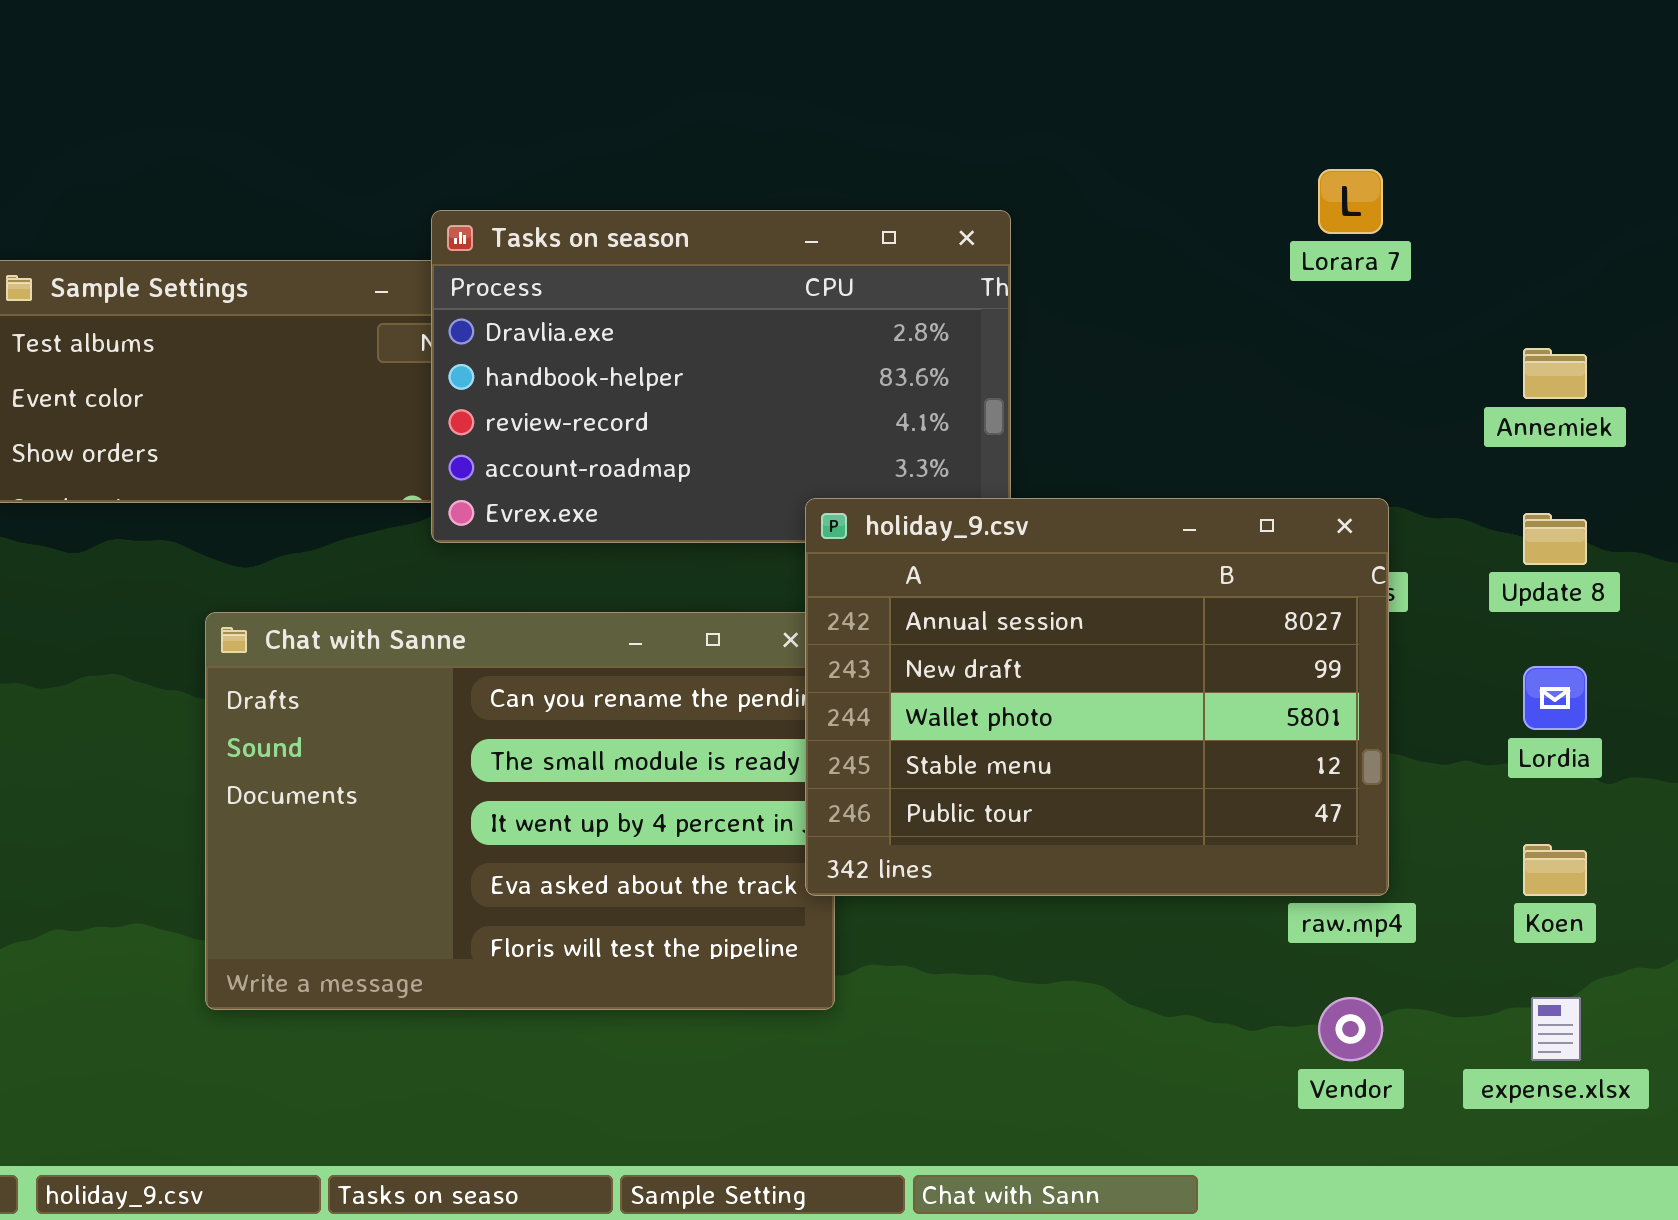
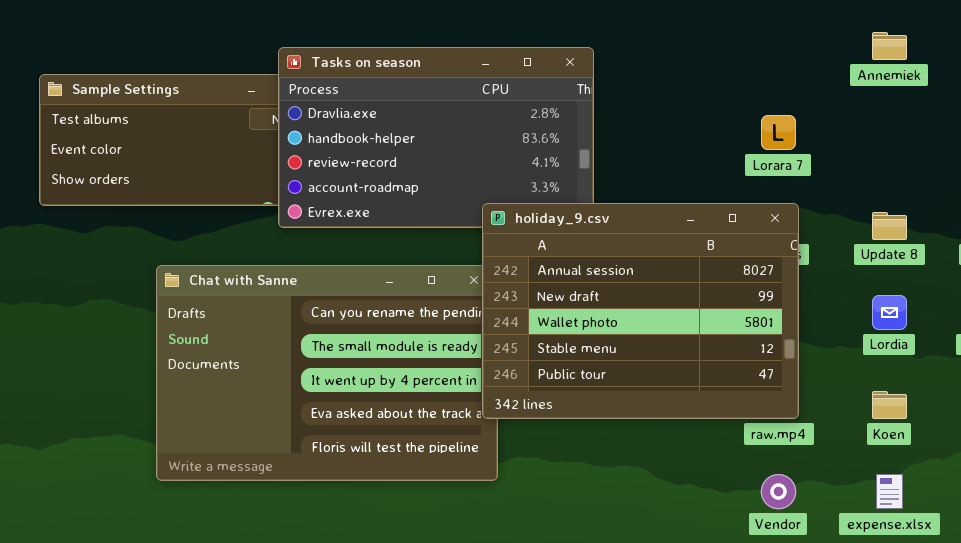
Lorara 7: [1318,169,1383,234] -> [761,115,796,150], moved
Annemiek: [1523,348,1587,399] -> [872,32,907,60], moved

